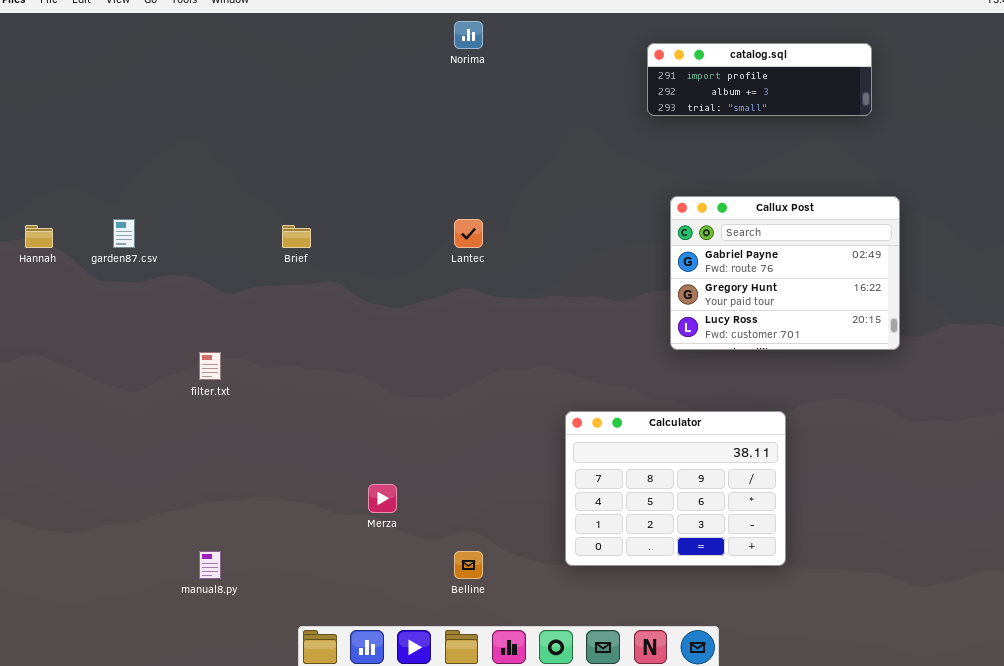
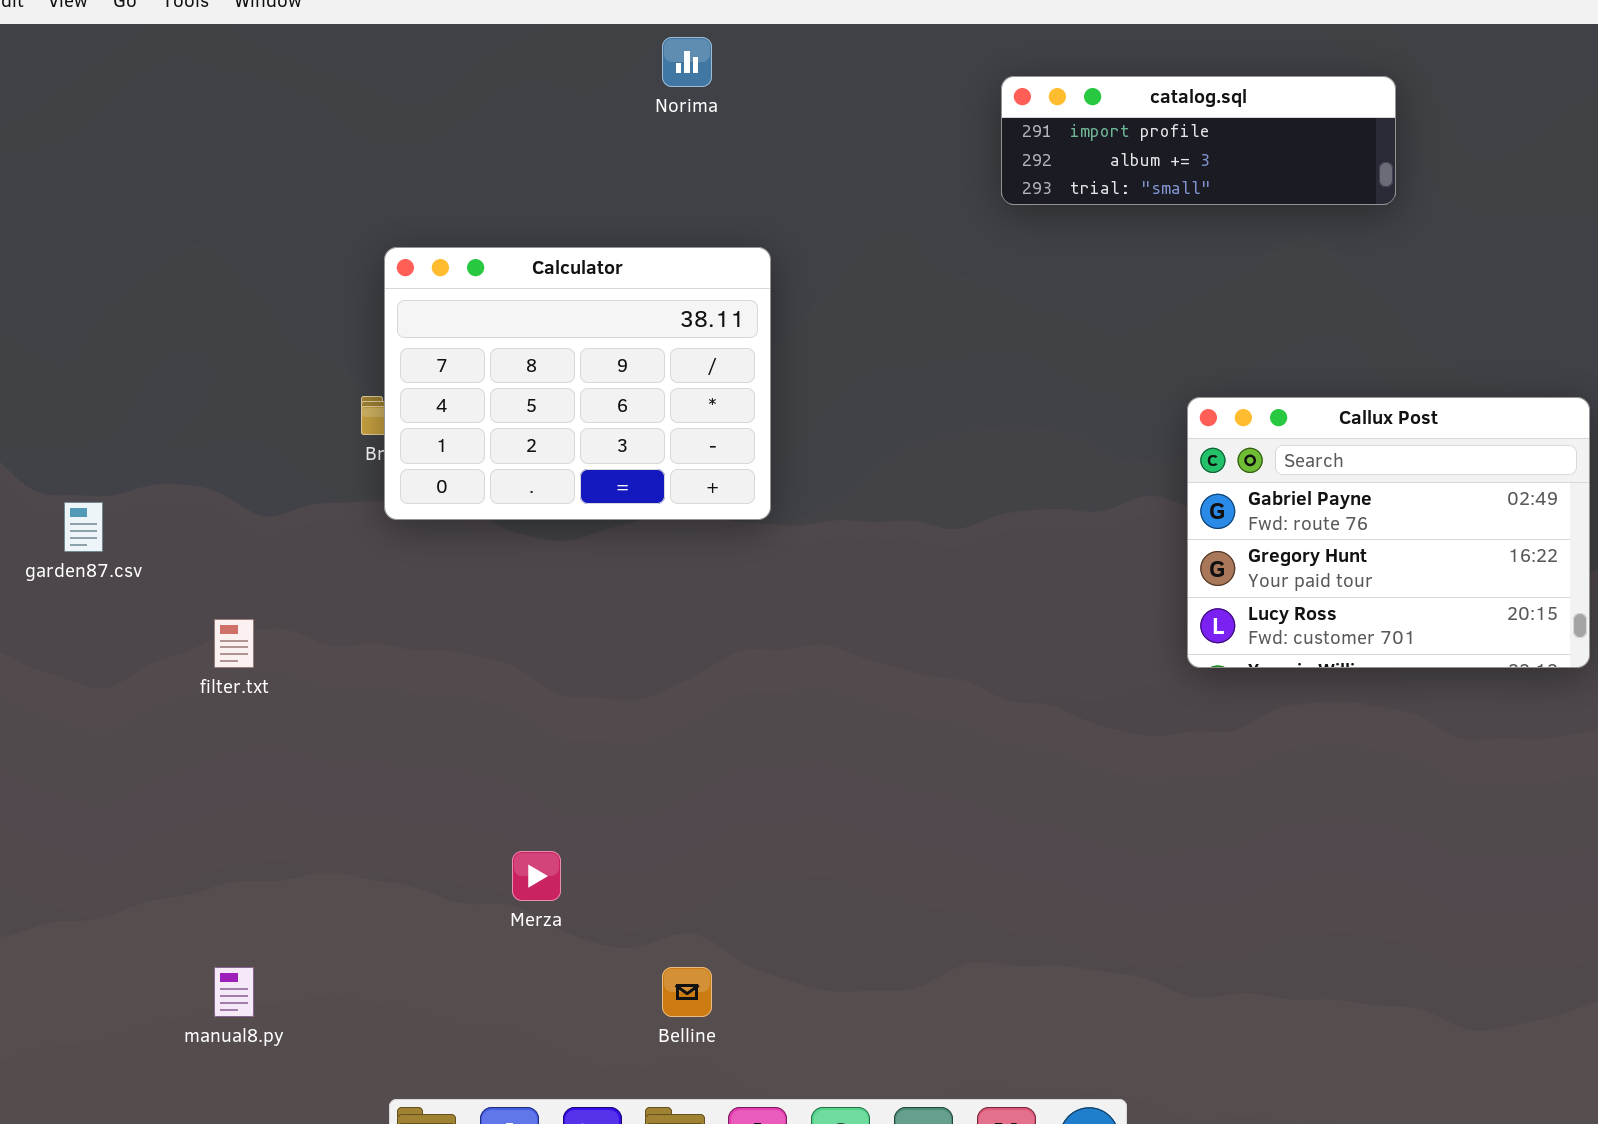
Callux Post: [670,196,900,350] -> [1187,397,1590,668], moved
garden87.csv: [113,219,135,248] -> [64,502,103,552], moved
Calculator: [565,411,786,566] -> [384,247,771,520], moved

